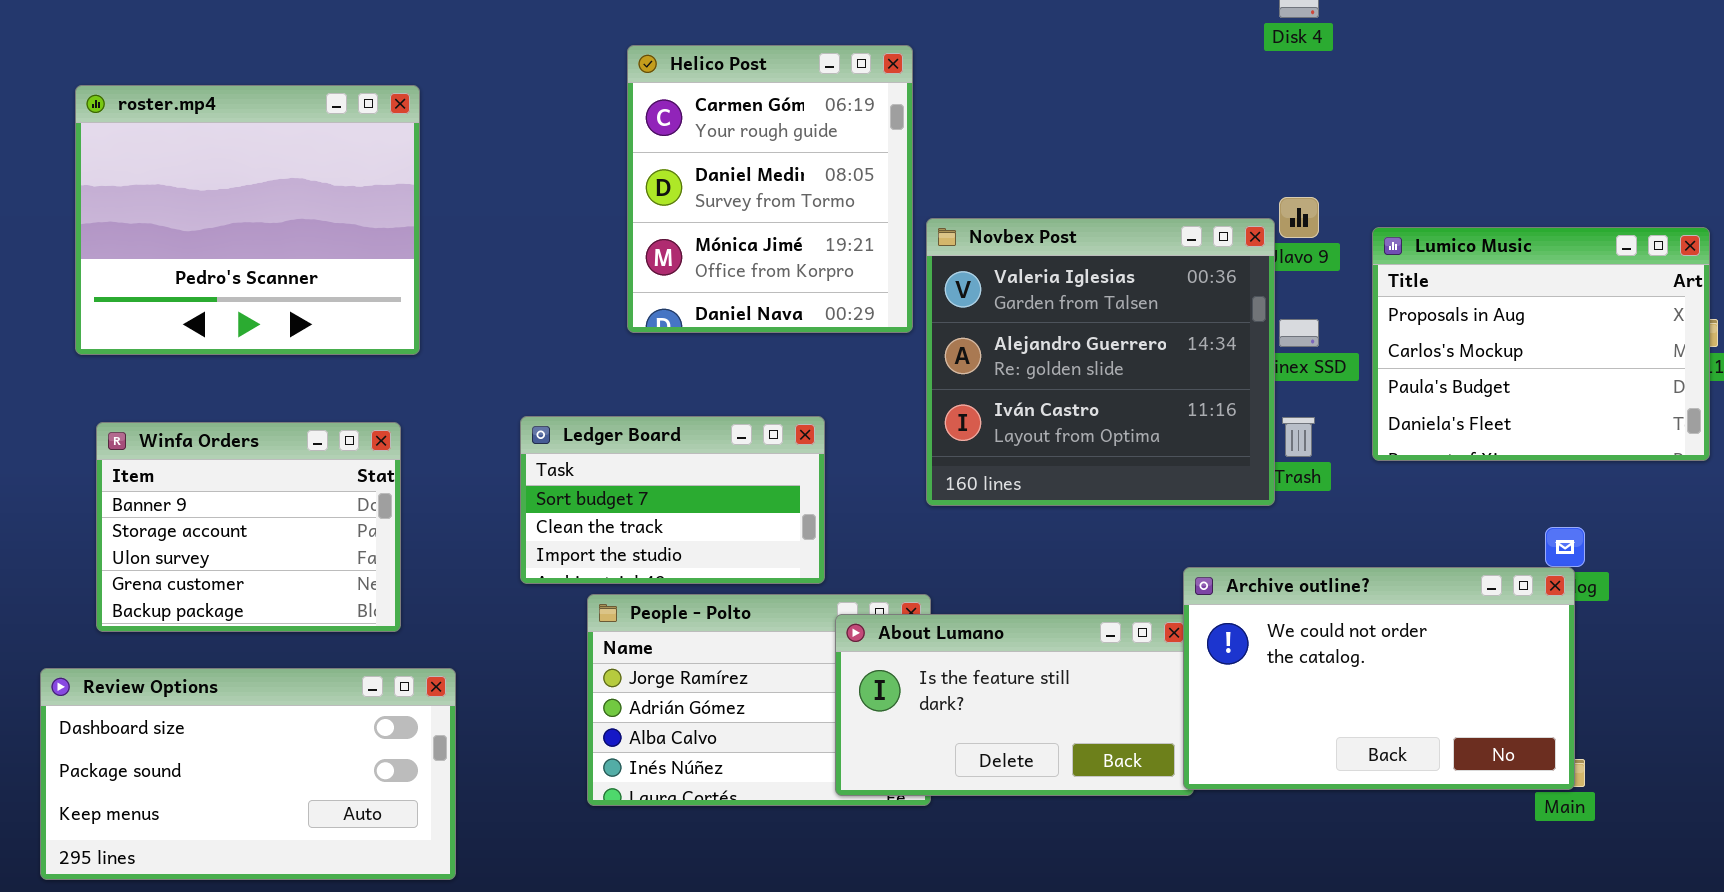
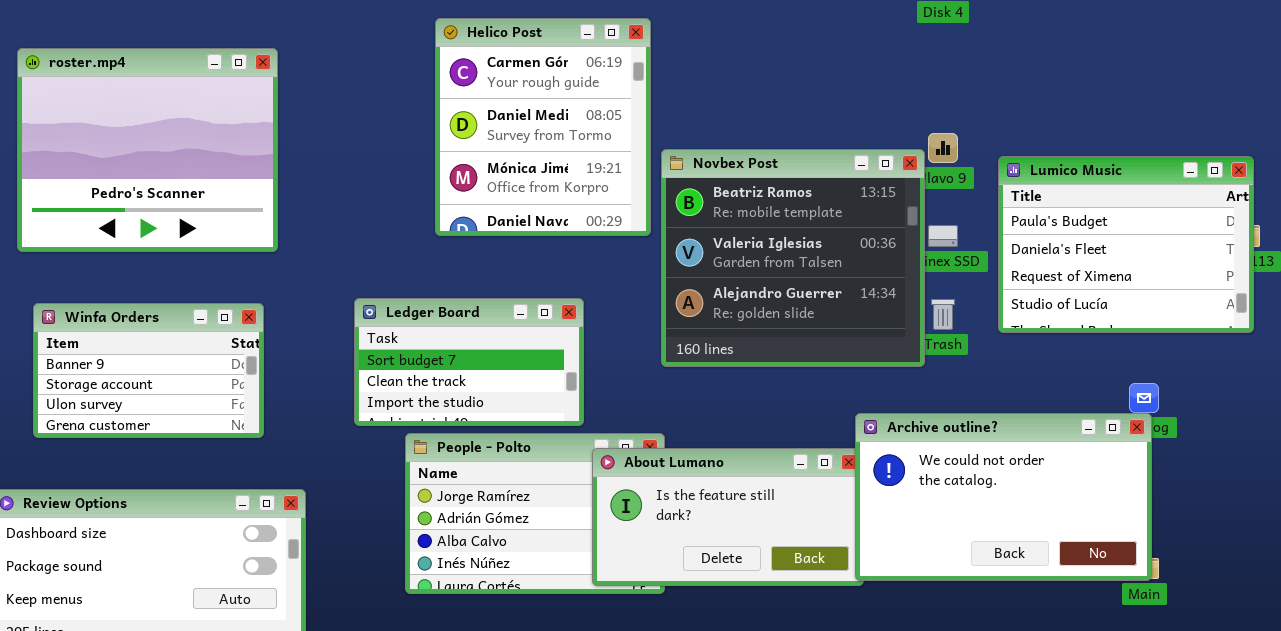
Novbex Post: [926,218,1275,506] -> [661,149,925,367], scrolled up 1 row
Lumico Music: [1372,227,1710,461] -> [998,156,1254,333], scrolled down 2 rows
Winfa Orders: [96,422,401,632] -> [33,303,264,438], resized

